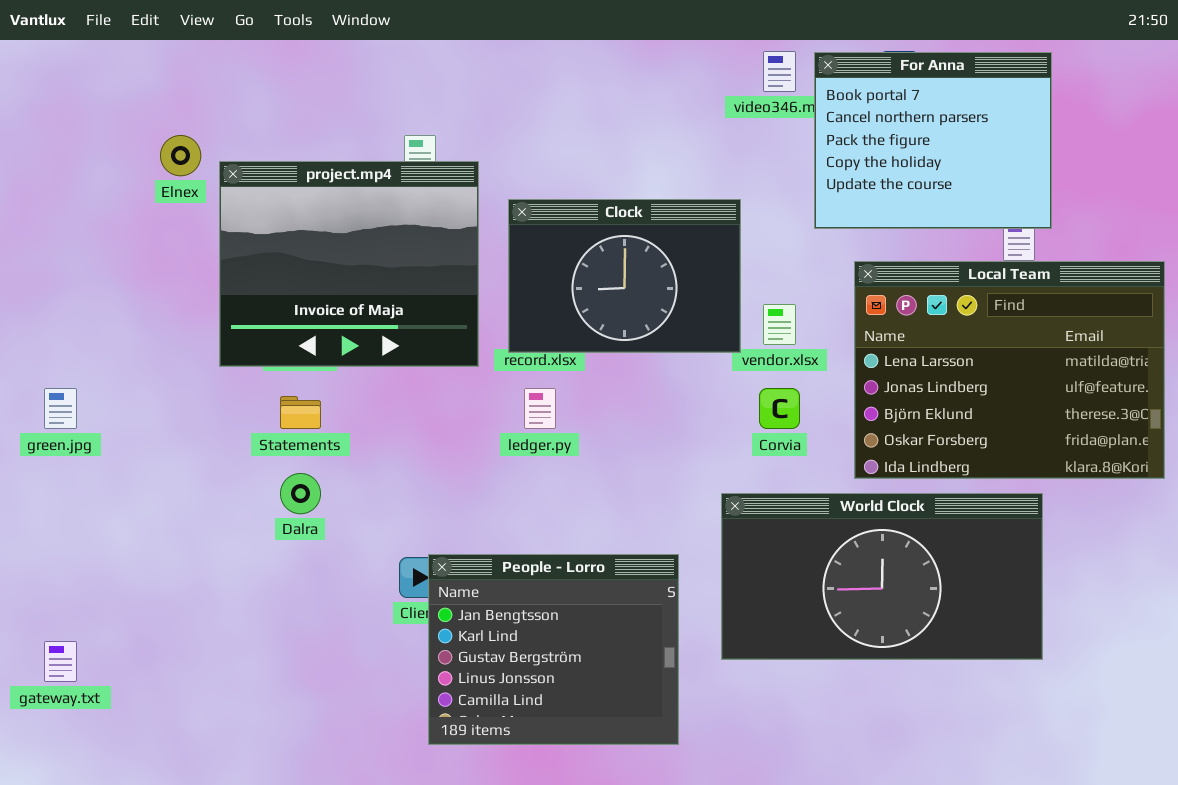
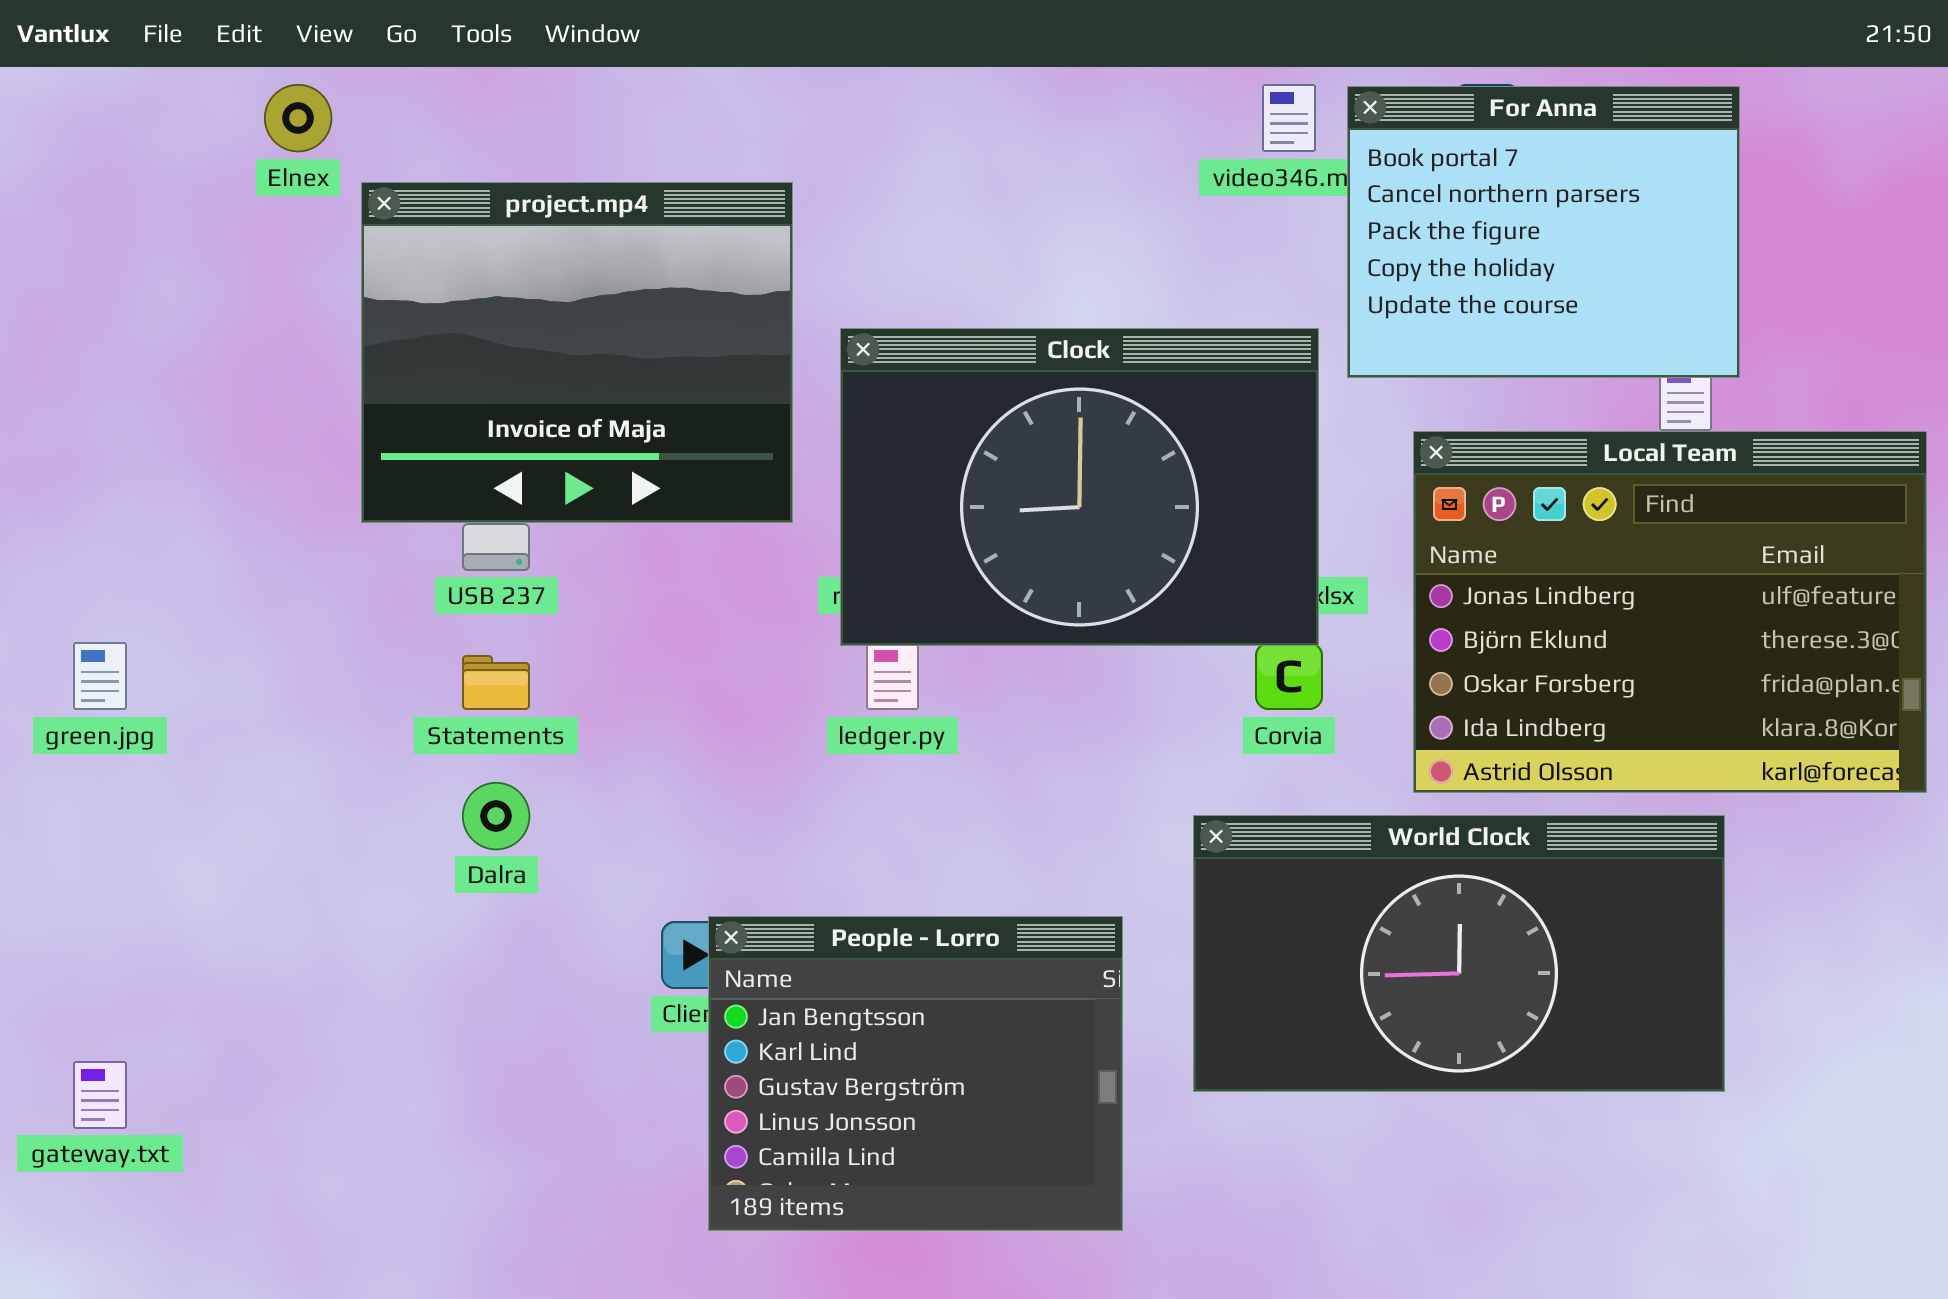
Elnex: [160,135,201,176] -> [264,84,332,152], moved
project.mp4: [219,161,479,367] -> [361,182,793,523], moved
Clock: [508,199,741,353] -> [840,328,1319,646], resized
Local Team: [854,261,1165,479] -> [1413,431,1927,793], scrolled down 1 row

